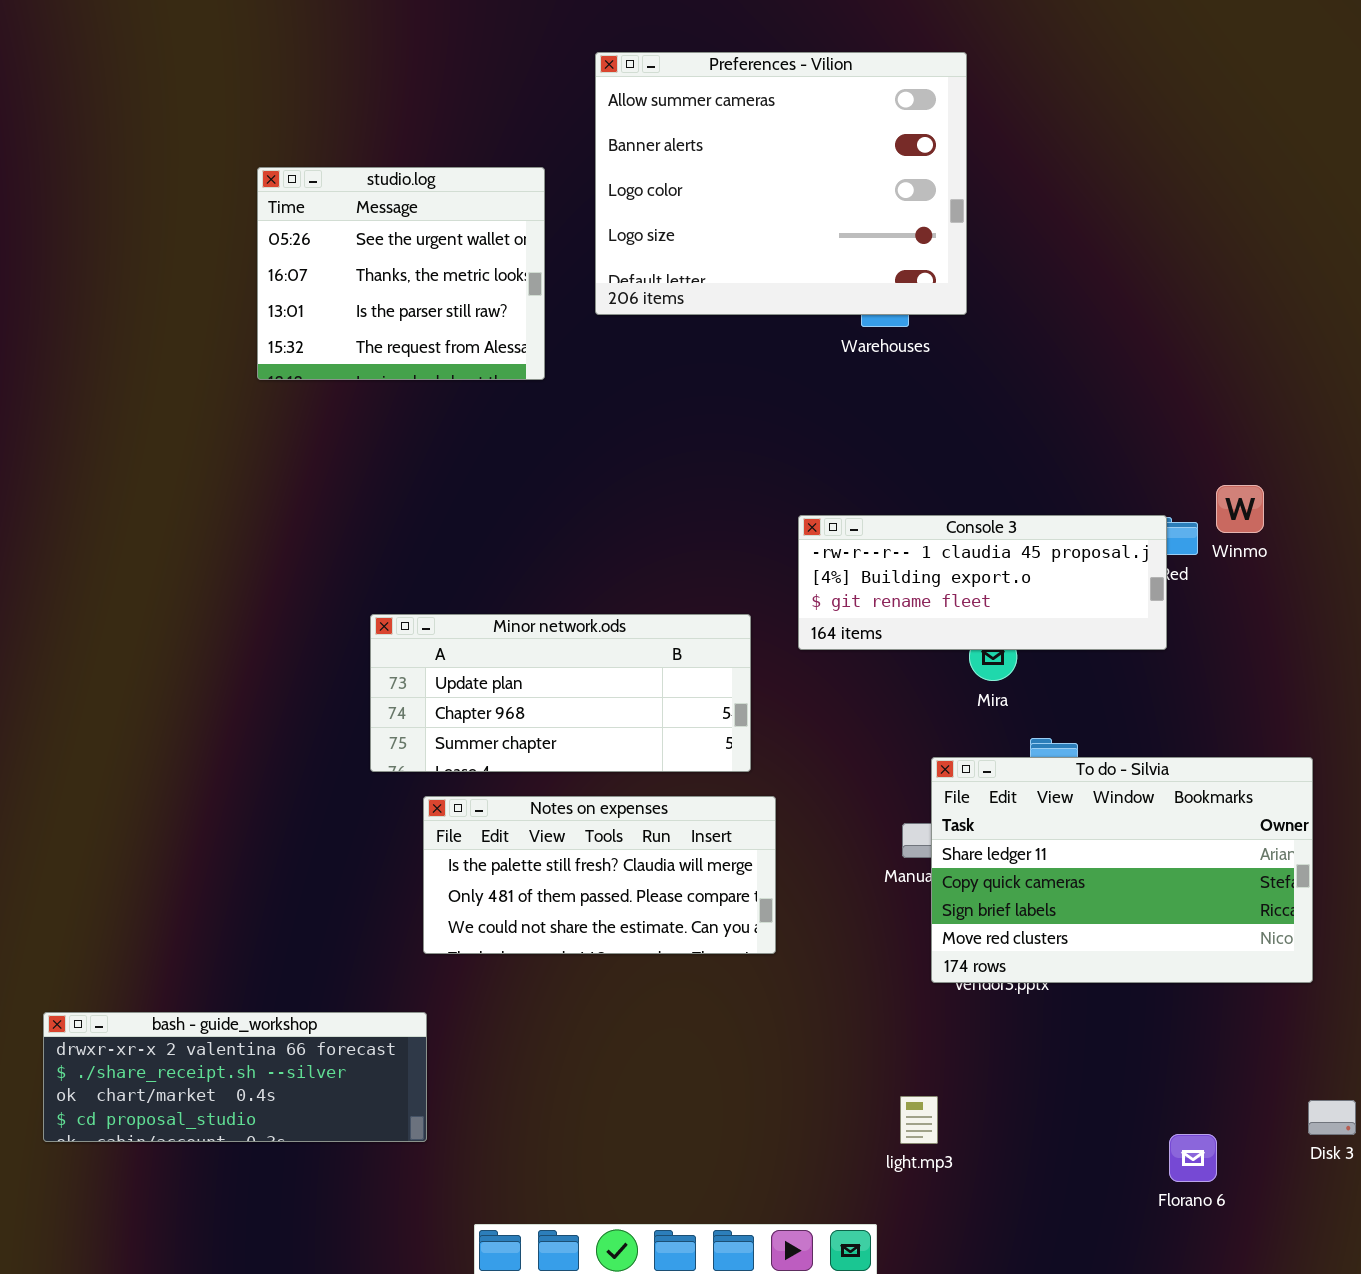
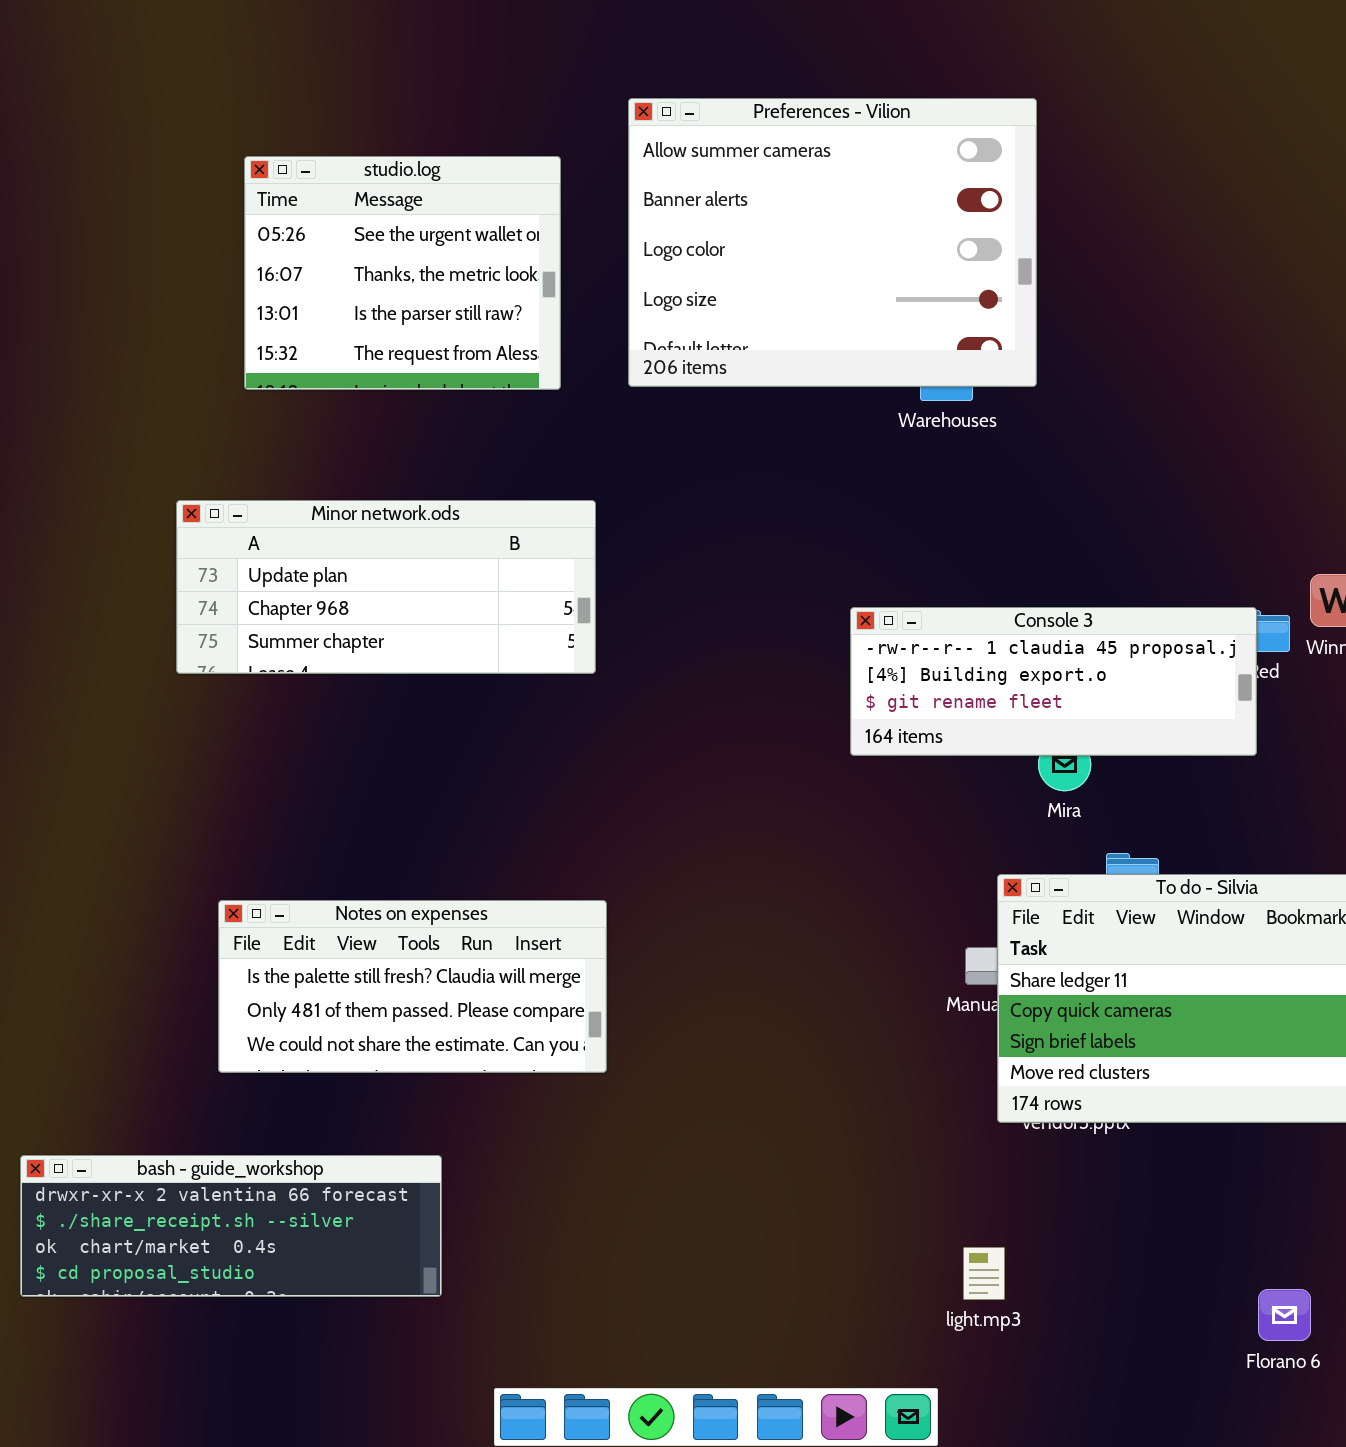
studio.log: [257,167,545,380] -> [244,156,561,390], moved
Minor network.ods: [370,614,751,772] -> [176,500,596,674], moved
Notes on expenses: [423,796,776,954] -> [218,900,607,1073], moved

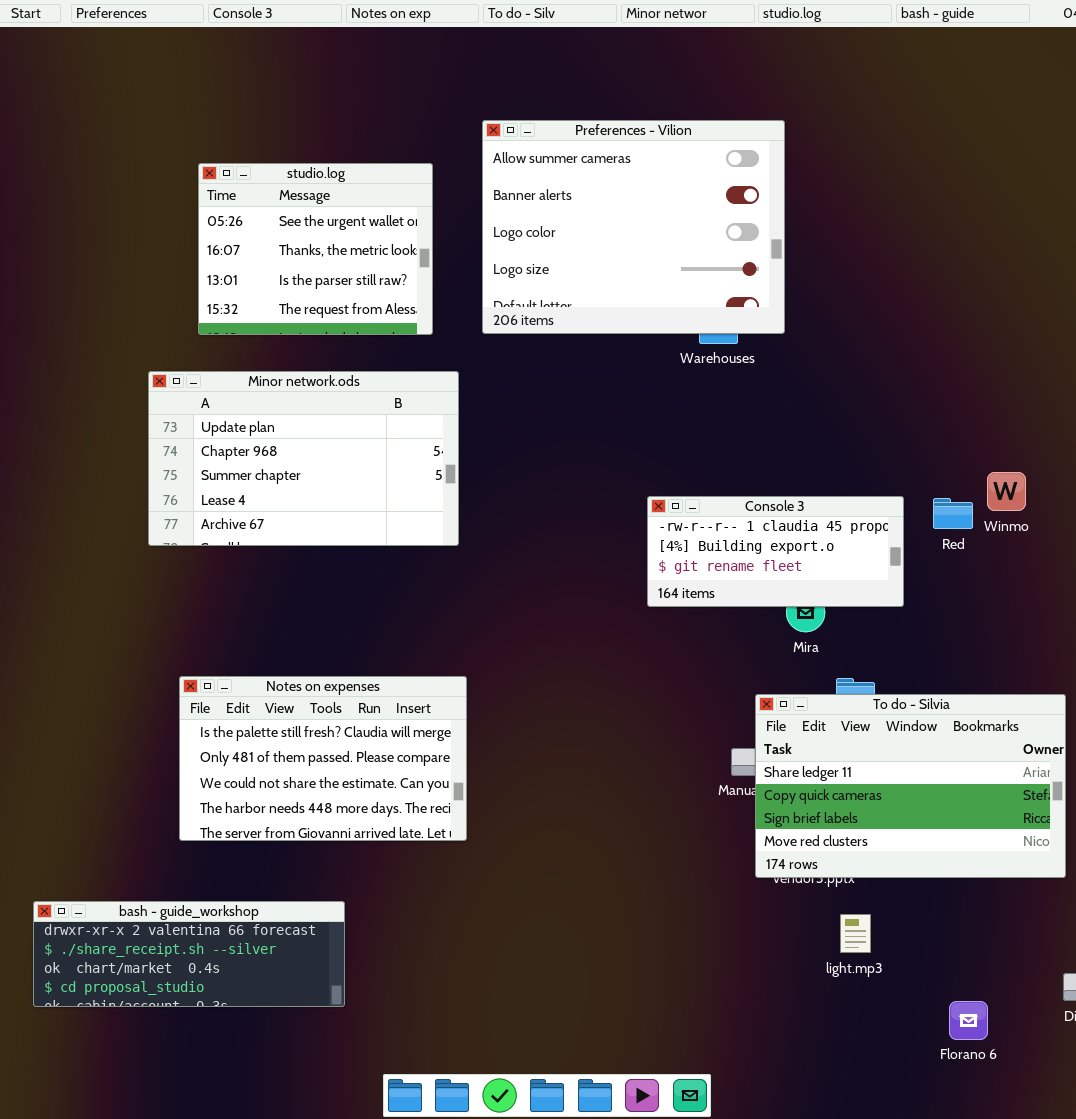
Minor network.ods: [176,500,596,674] -> [148,371,459,546], resized
Console 3: [850,607,1257,756] -> [647,496,904,607], resized
Notes on expenses: [218,900,607,1073] -> [179,676,467,841], resized
light.mp3: [963,1247,1005,1300] -> [840,914,871,953], moved

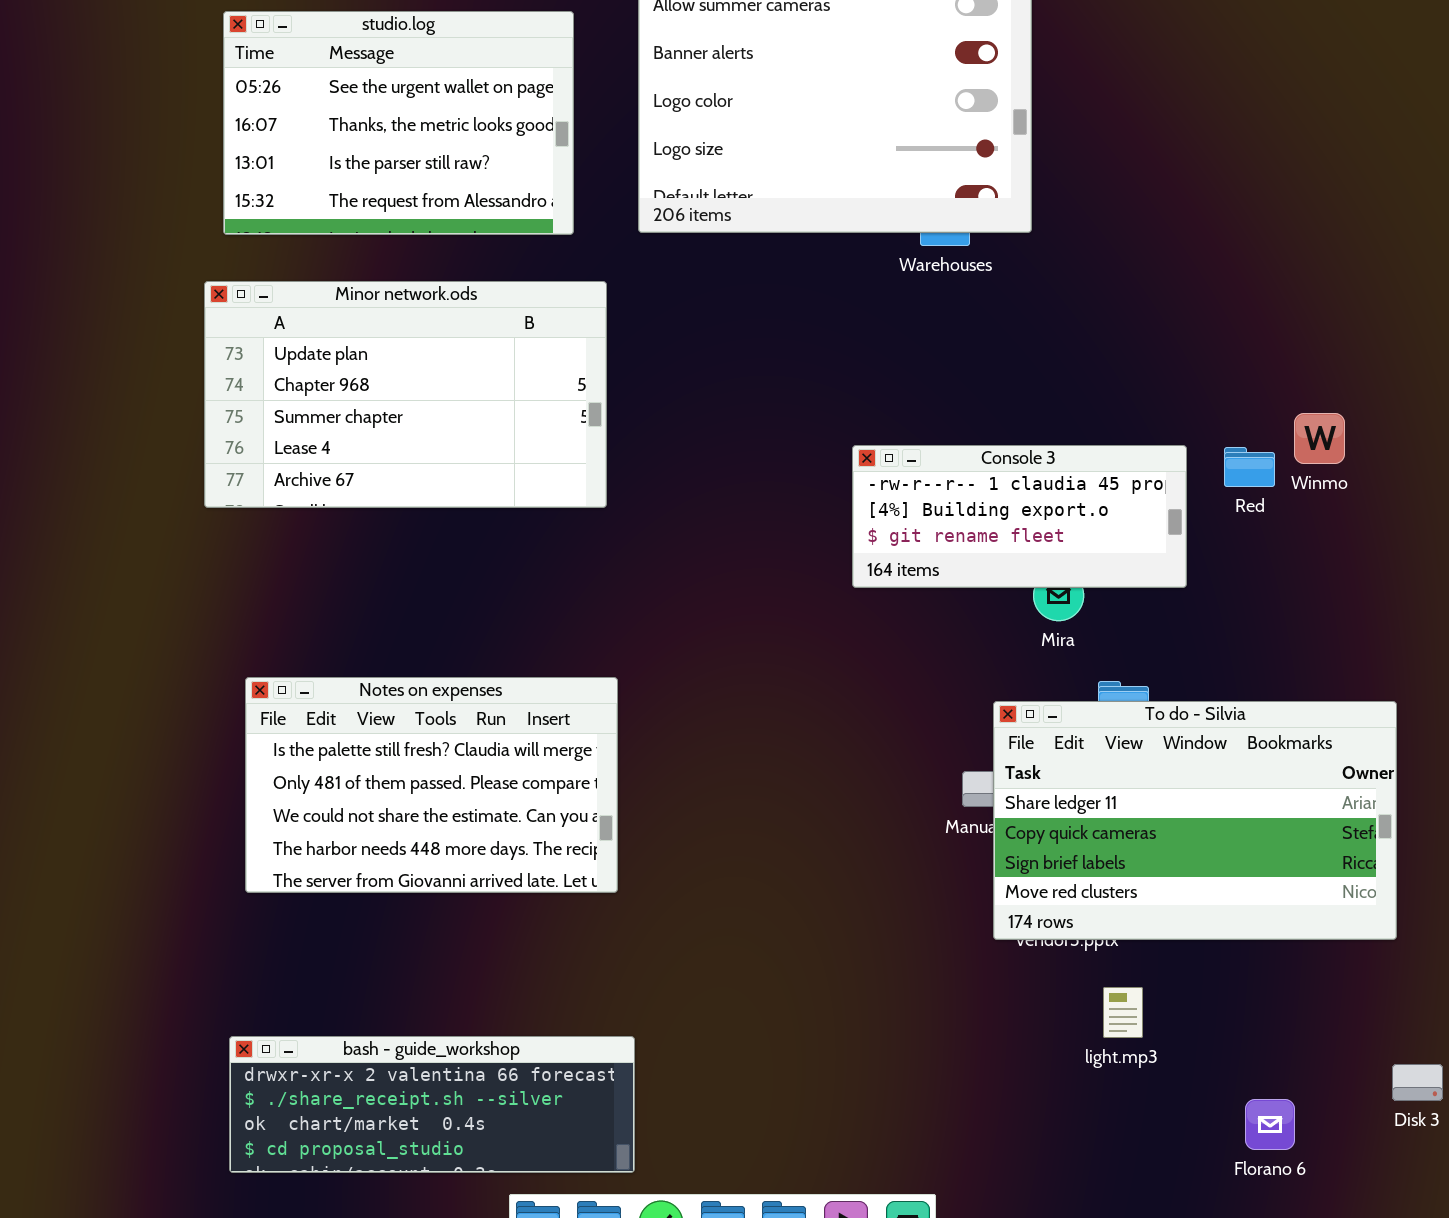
studio.log: [198,163,433,335] -> [223,11,574,235], resized
bash - guide_workshop: [33,901,345,1007] -> [229,1036,635,1173], moved

